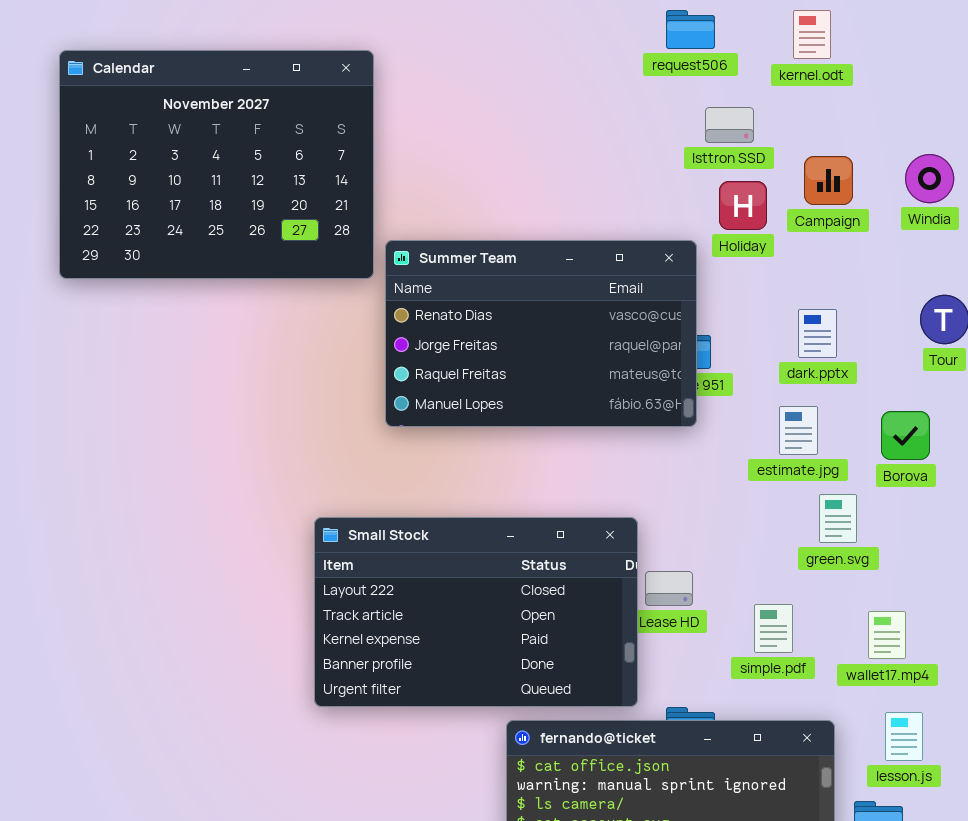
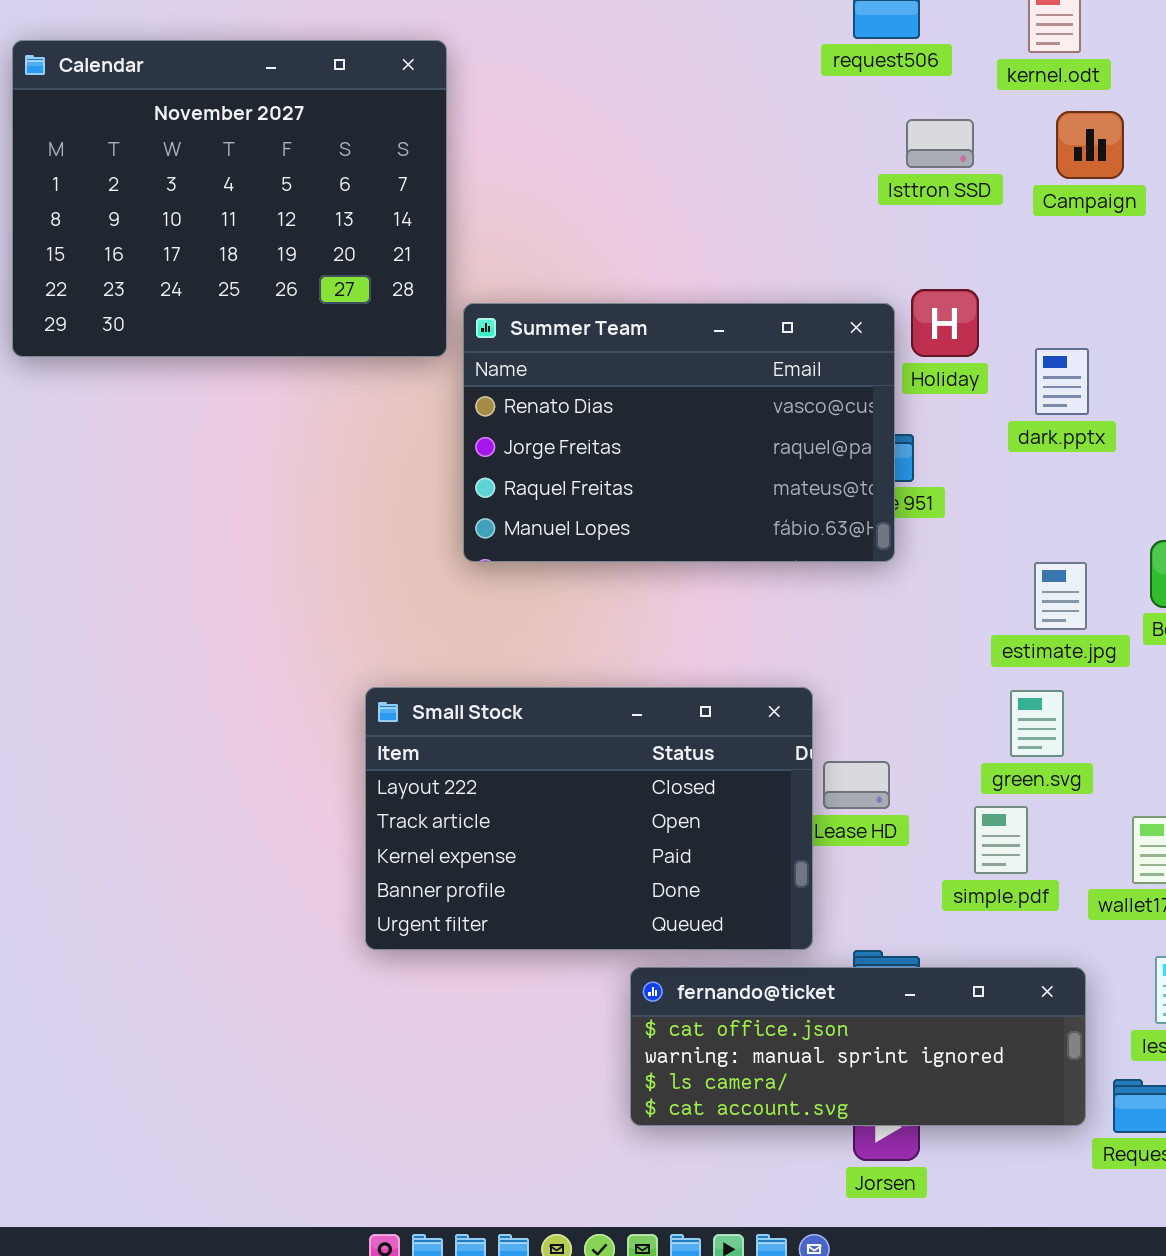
Campaign: [804,156,853,205] -> [1056,111,1124,179], moved
Holiday: [719,181,767,230] -> [911,289,979,357], moved
dark.pptx: [798,309,837,358] -> [1035,348,1089,415], moved
estimate.jpg: [779,406,818,455] -> [1034,562,1087,630], moved
green.svg: [819,494,857,543] -> [1010,690,1064,757], moved

